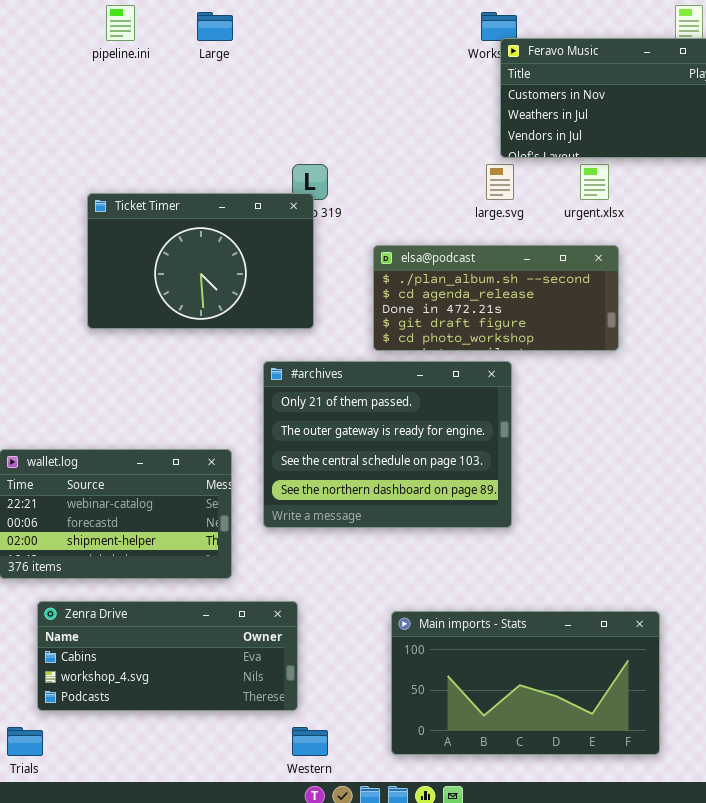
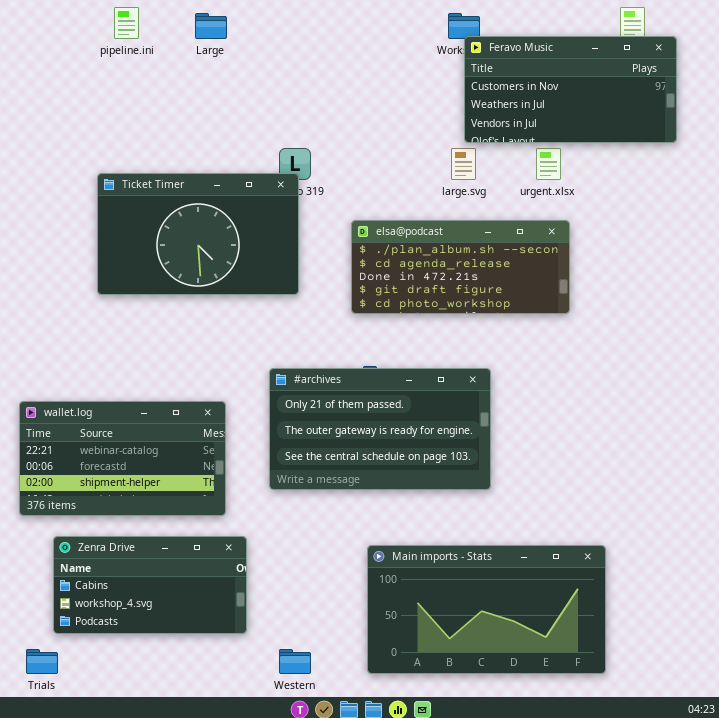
#archives: [263,361,512,528] -> [269,368,491,490], moved, resized
Zenra Drive: [37,601,298,711] -> [53,536,247,634], resized

